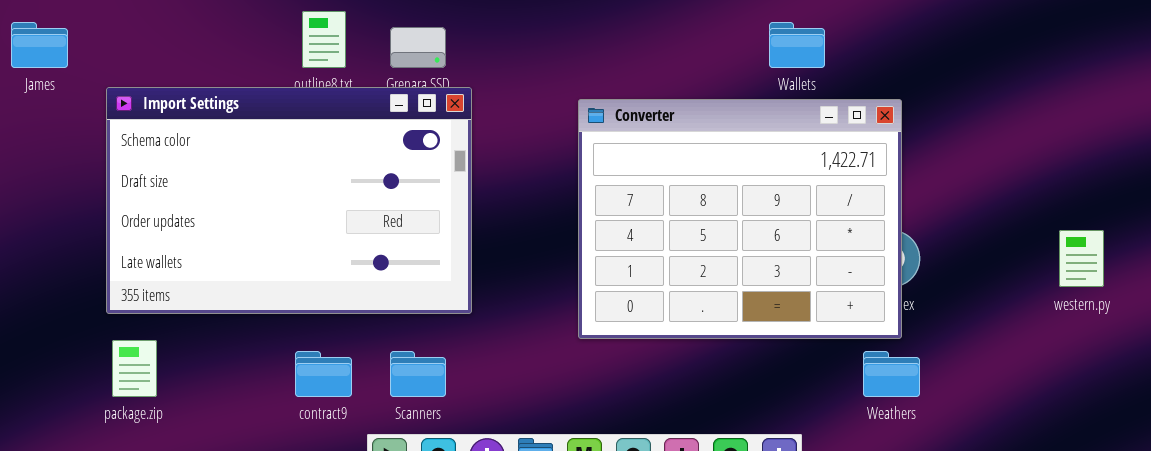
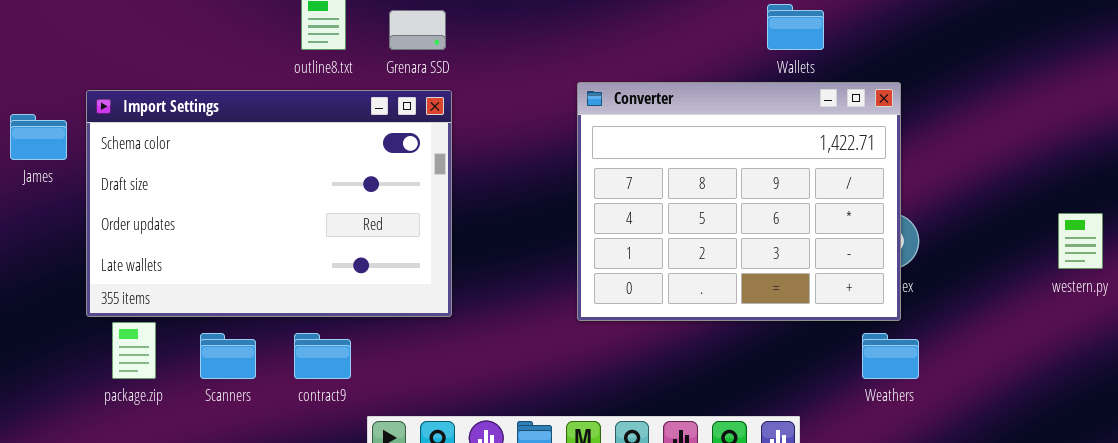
James: [11,22,68,68] -> [10,114,67,160], moved
Import Settings: [106,87,472,314] -> [86,90,452,317], moved
Scanners: [390,351,446,397] -> [200,333,256,379], moved

